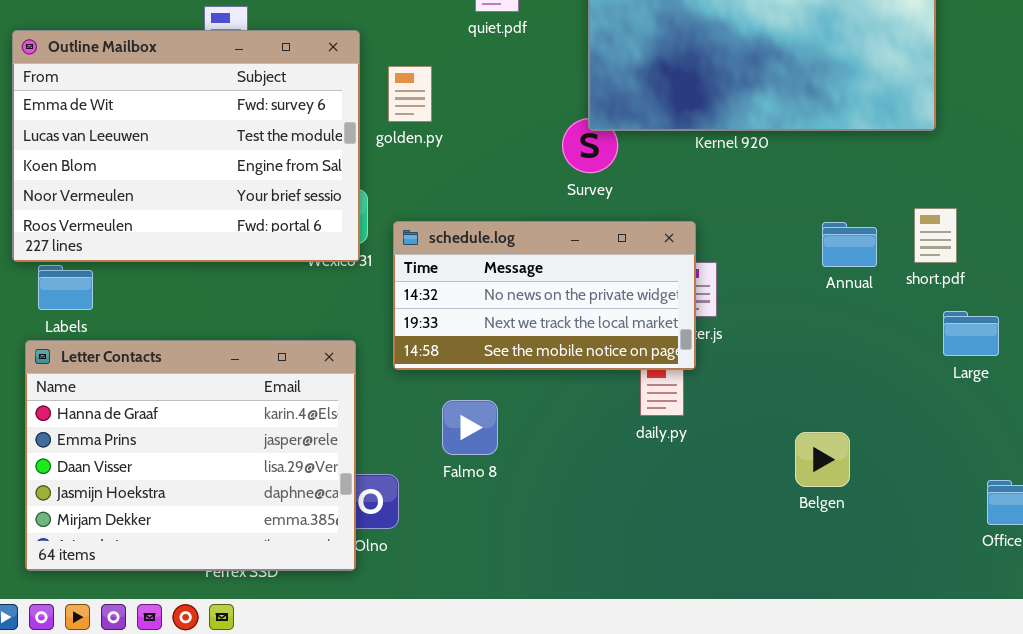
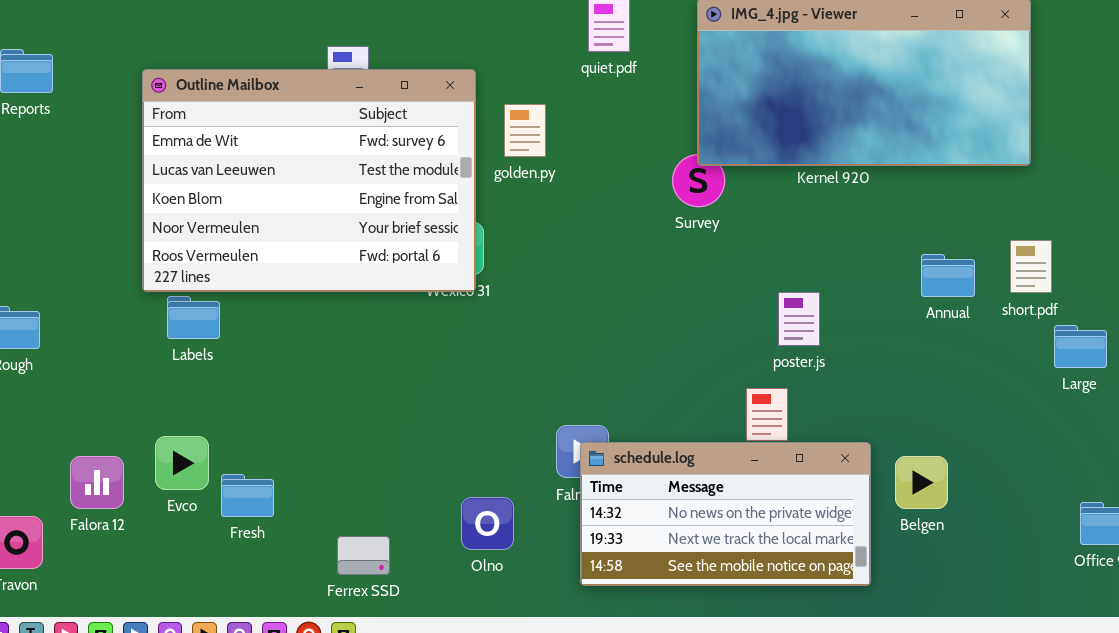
schedule.log: [393,221,696,370] -> [580,442,871,586], moved
Large: [943,311,999,356] -> [1054,325,1107,368], moved
Letter Contacts: [25,340,356,571] -> none, closed

